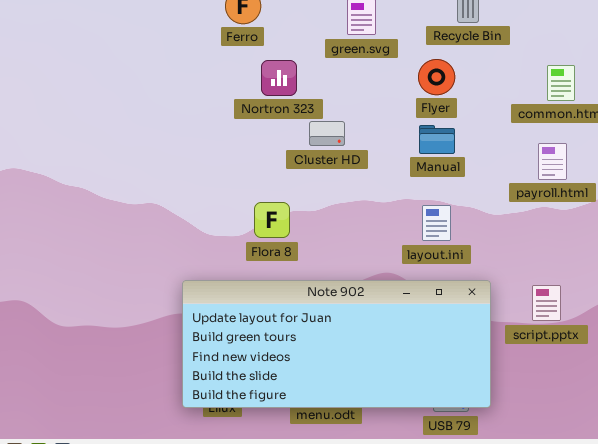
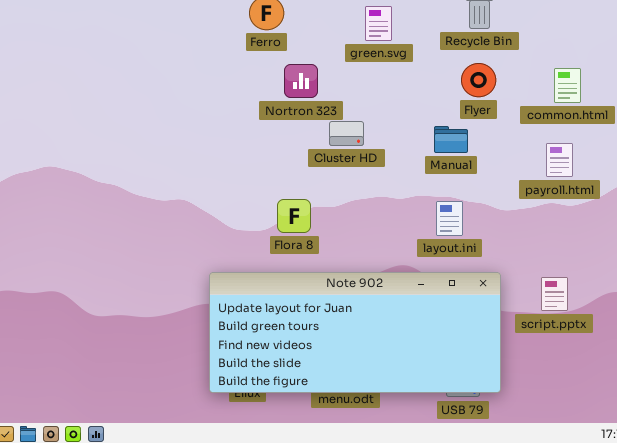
Flyer: [418,59,455,95] -> [461,63,496,97], moved

